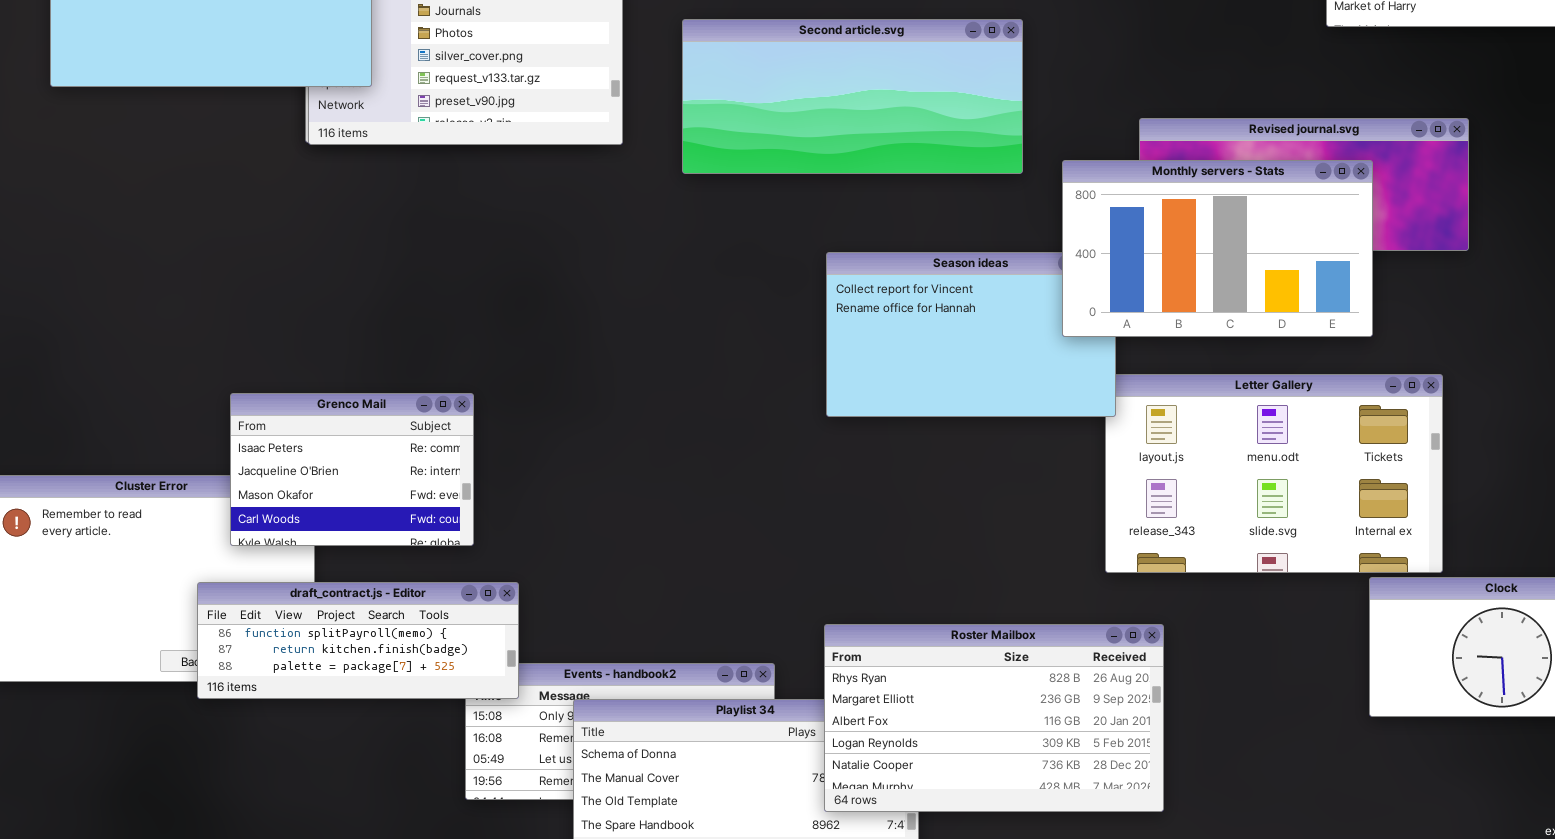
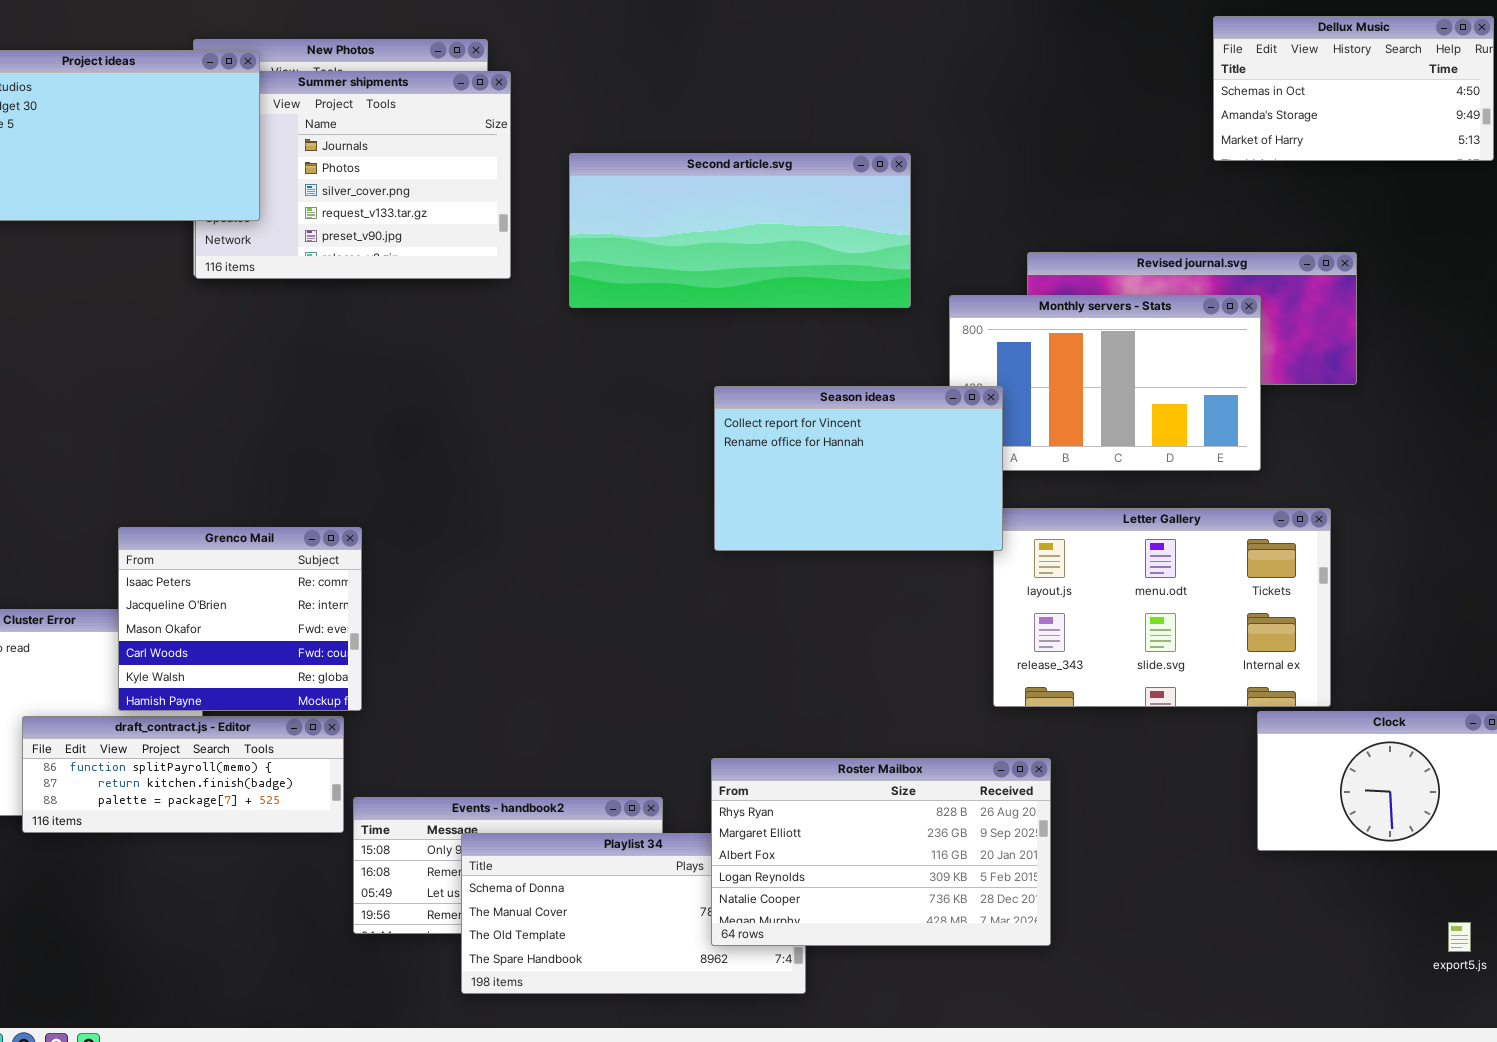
Season ideas: [826,252,1116,417] -> [714,386,1003,551], raised
Grenco Mail: [230,393,474,546] -> [118,527,362,711], resized
draft_contract.js - Editor: [197,582,519,699] -> [22,716,344,833], moved

